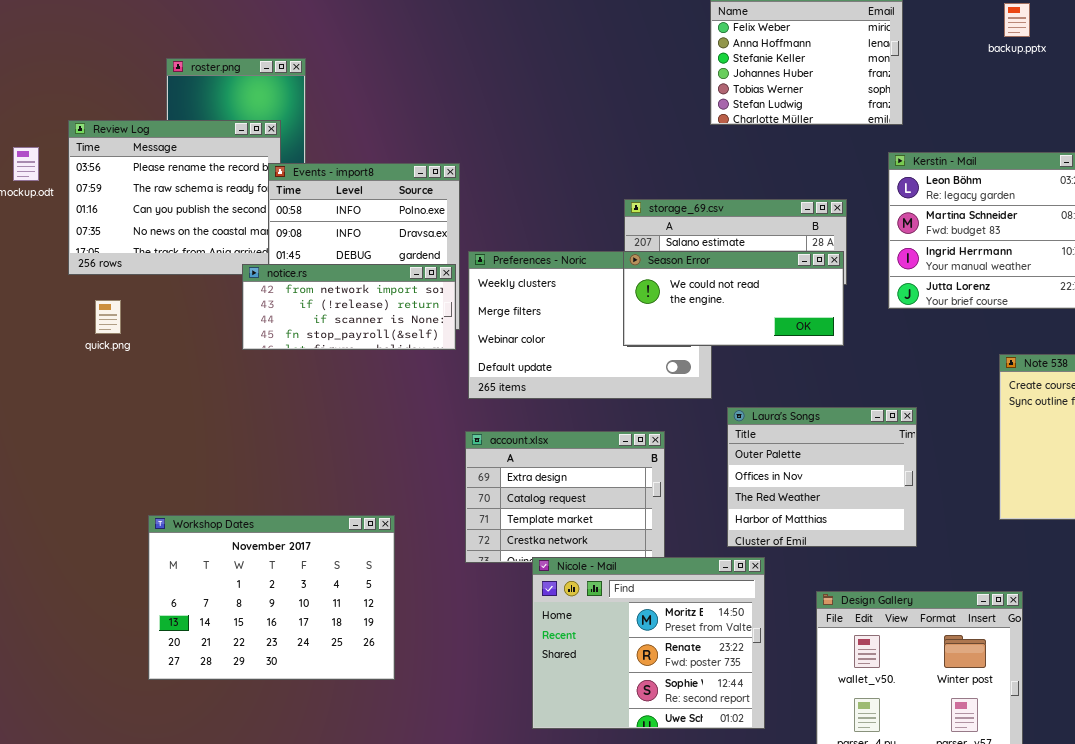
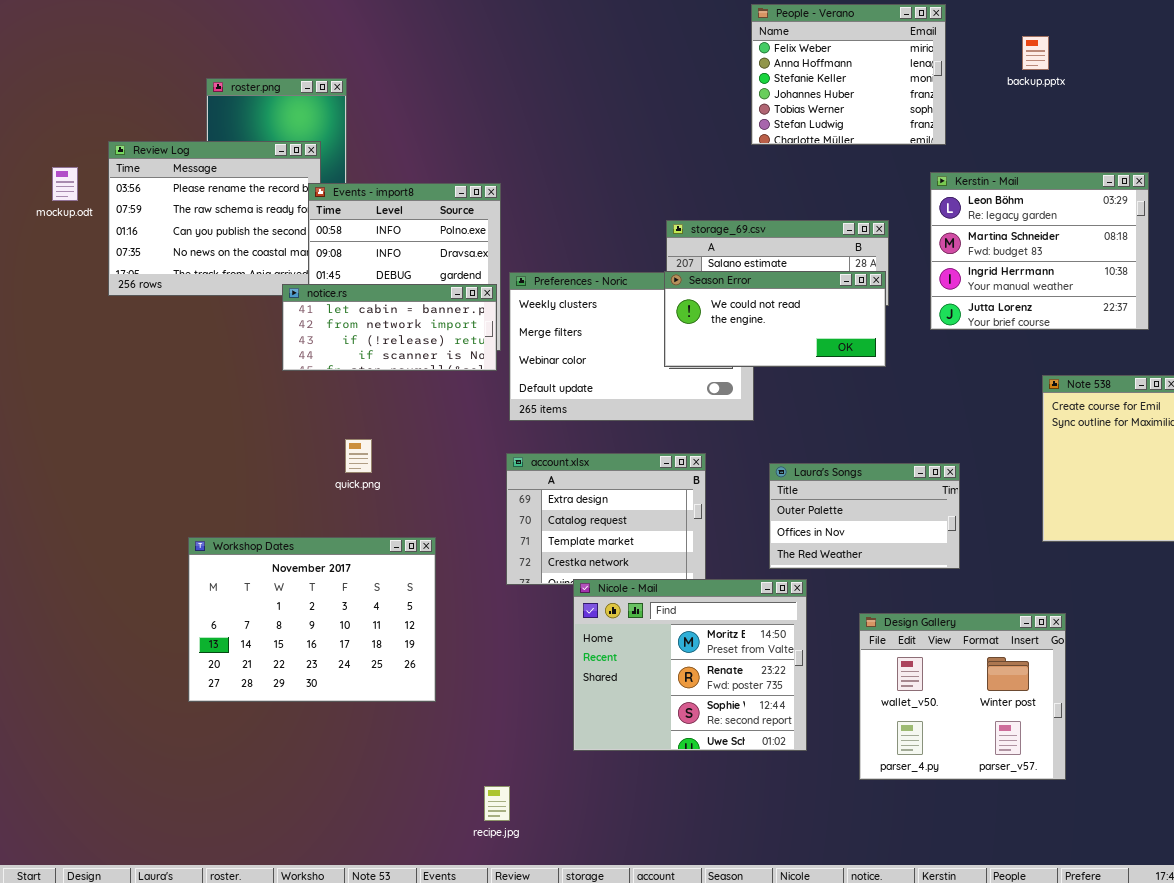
backup.pptx: [1004,3,1030,37] -> [1022,36,1049,70], moved
notice.rs: [242,264,456,350] -> [282,284,497,371], scrolled up 1 row
quick.png: [95,300,121,334] -> [345,439,372,473], moved
Laura's Songs: [727,407,917,547] -> [769,463,960,569], resized

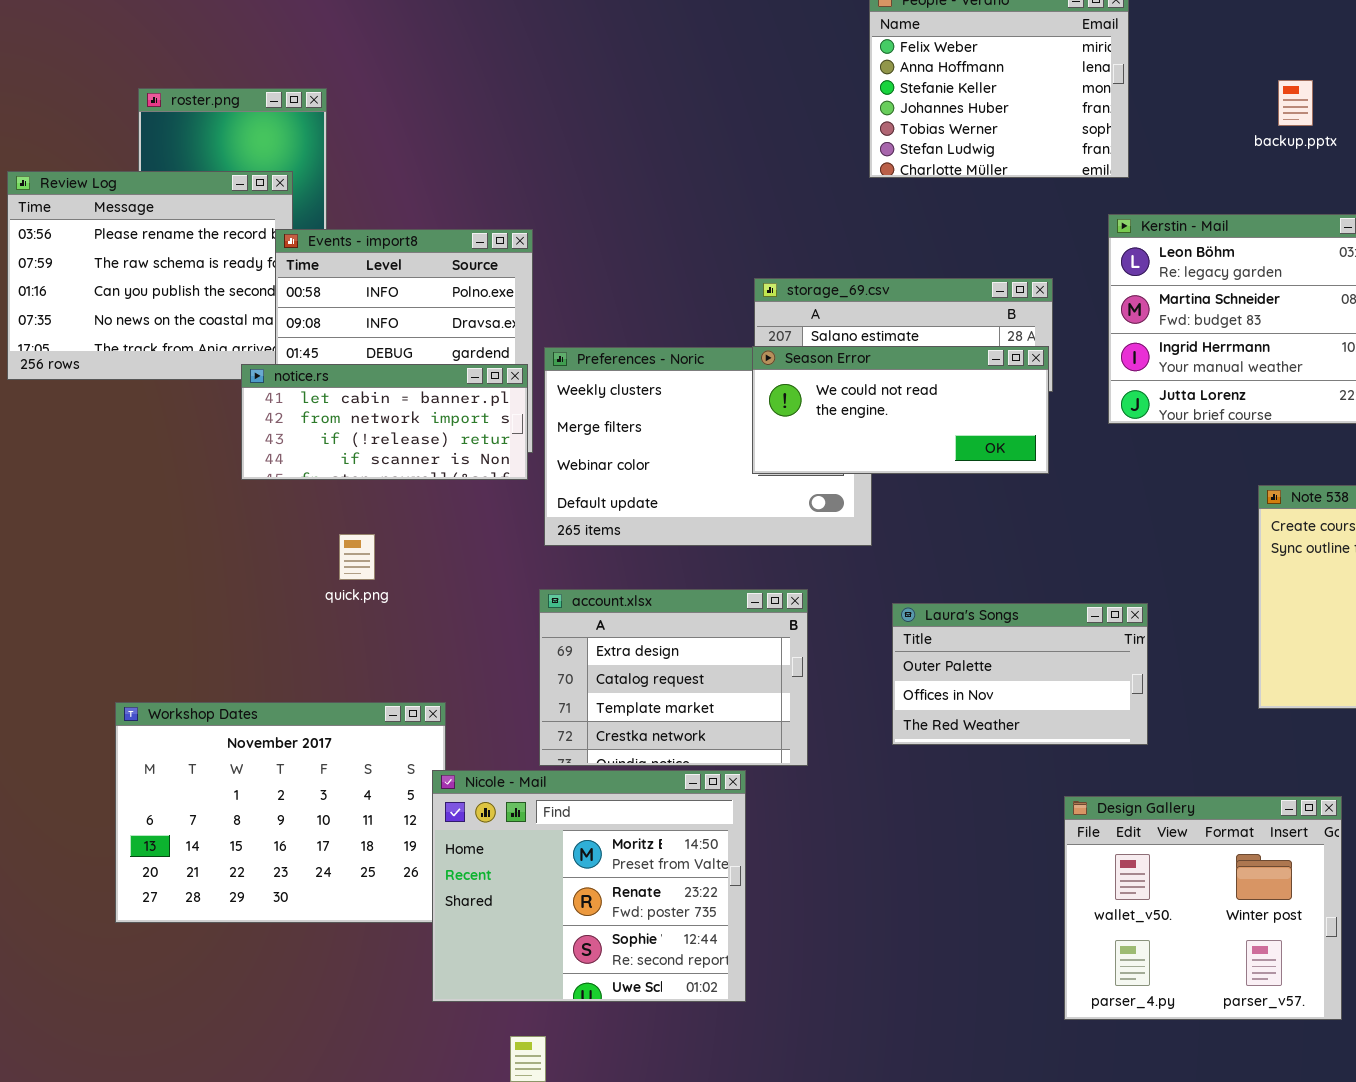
backup.pptx: [1022,36,1049,70] -> [1278,80,1313,126], moved
quick.png: [345,439,372,473] -> [339,534,375,580], moved
Nicole - Mail: [573,579,807,751] -> [432,770,746,1002], moved
Design Gallery: [859,613,1066,780] -> [1064,796,1342,1020], moved

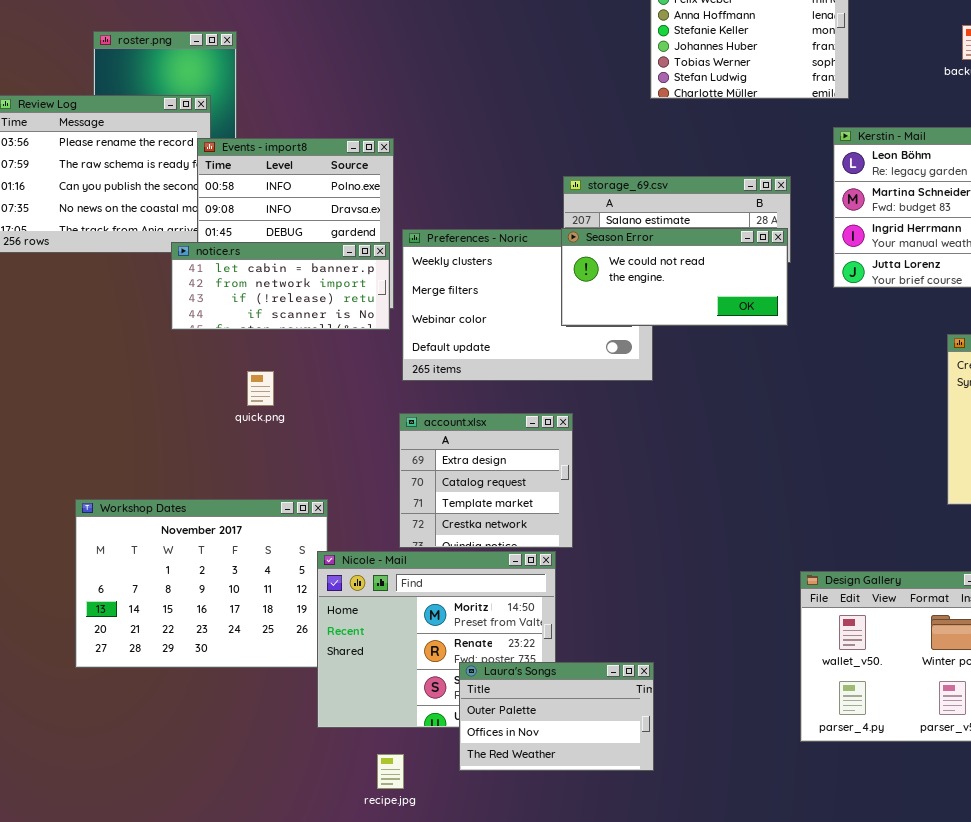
account.xlsx: [539,589,808,766] -> [399,413,573,548], resized
Laura's Songs: [892,603,1148,745] -> [459,662,654,771], moved

